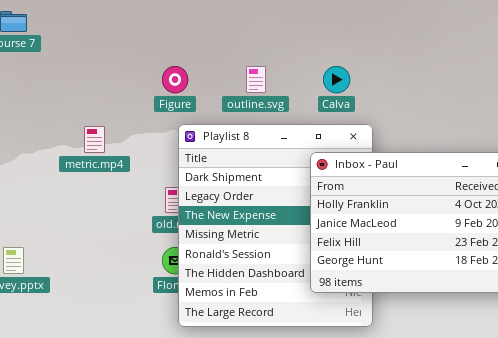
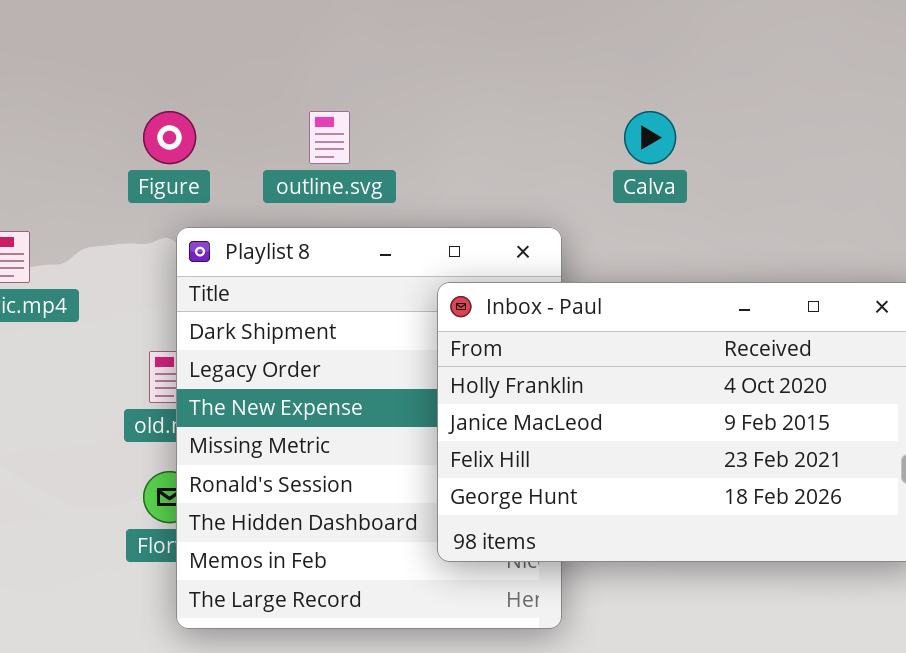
Calva: [323,66,350,93] -> [624,111,676,164], moved

